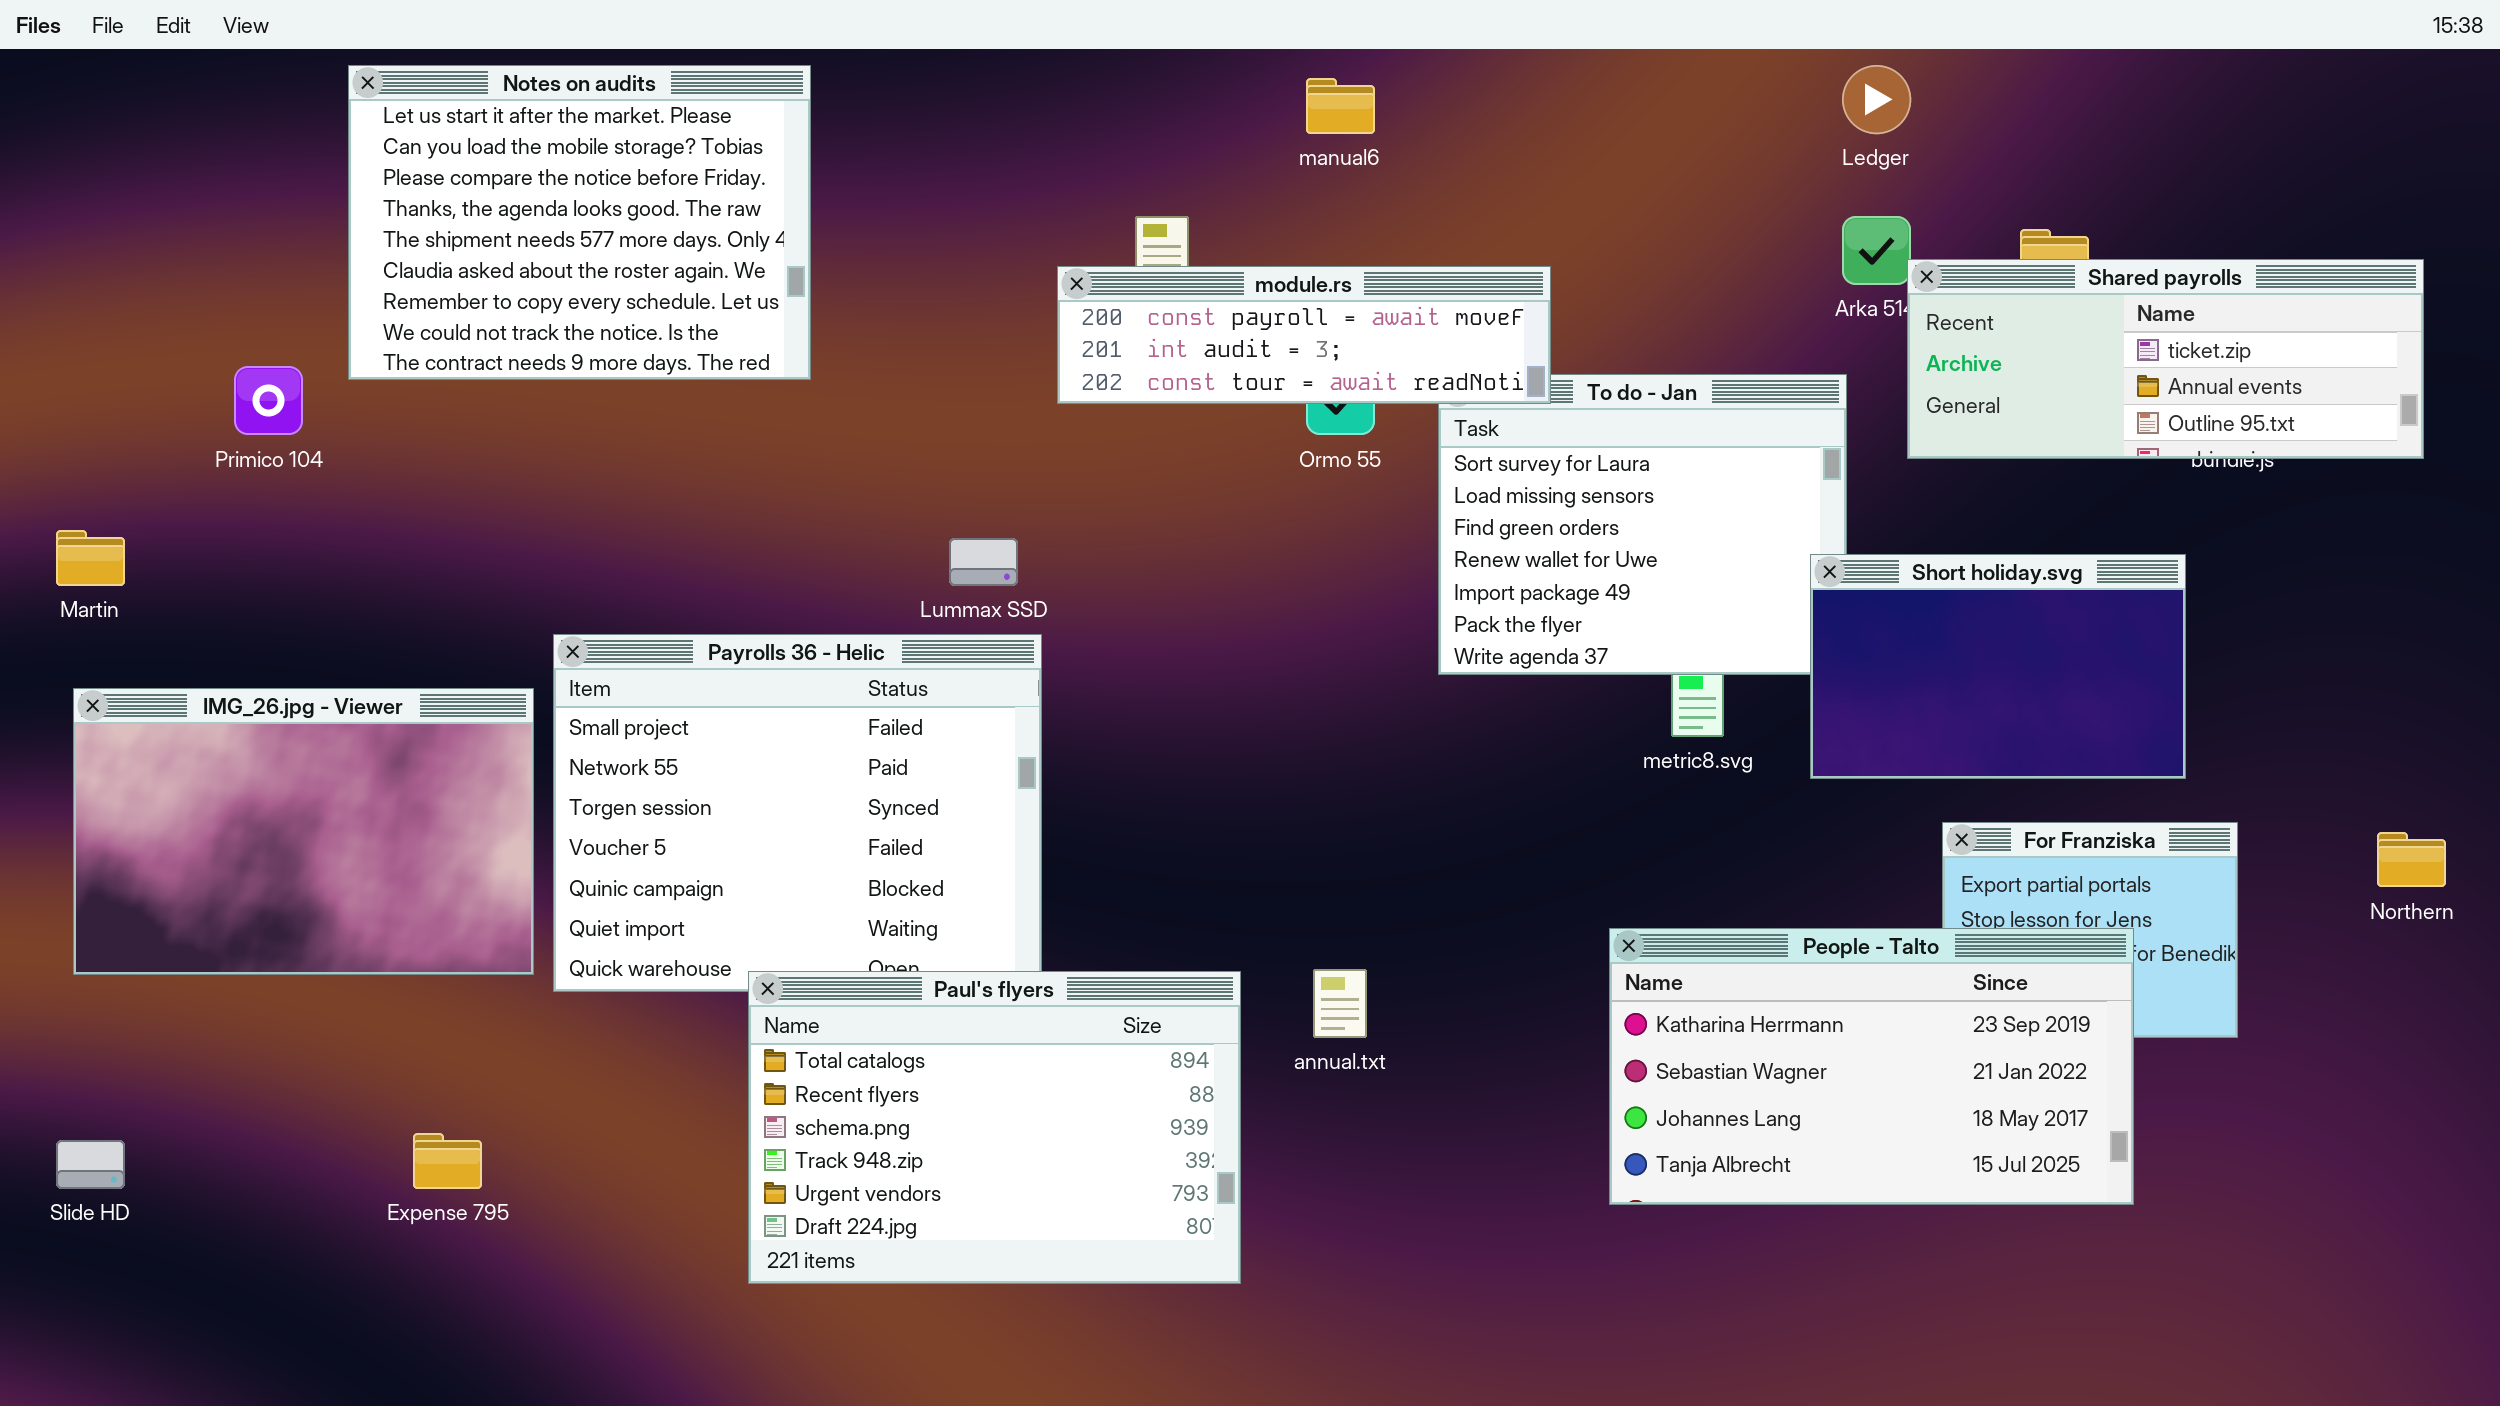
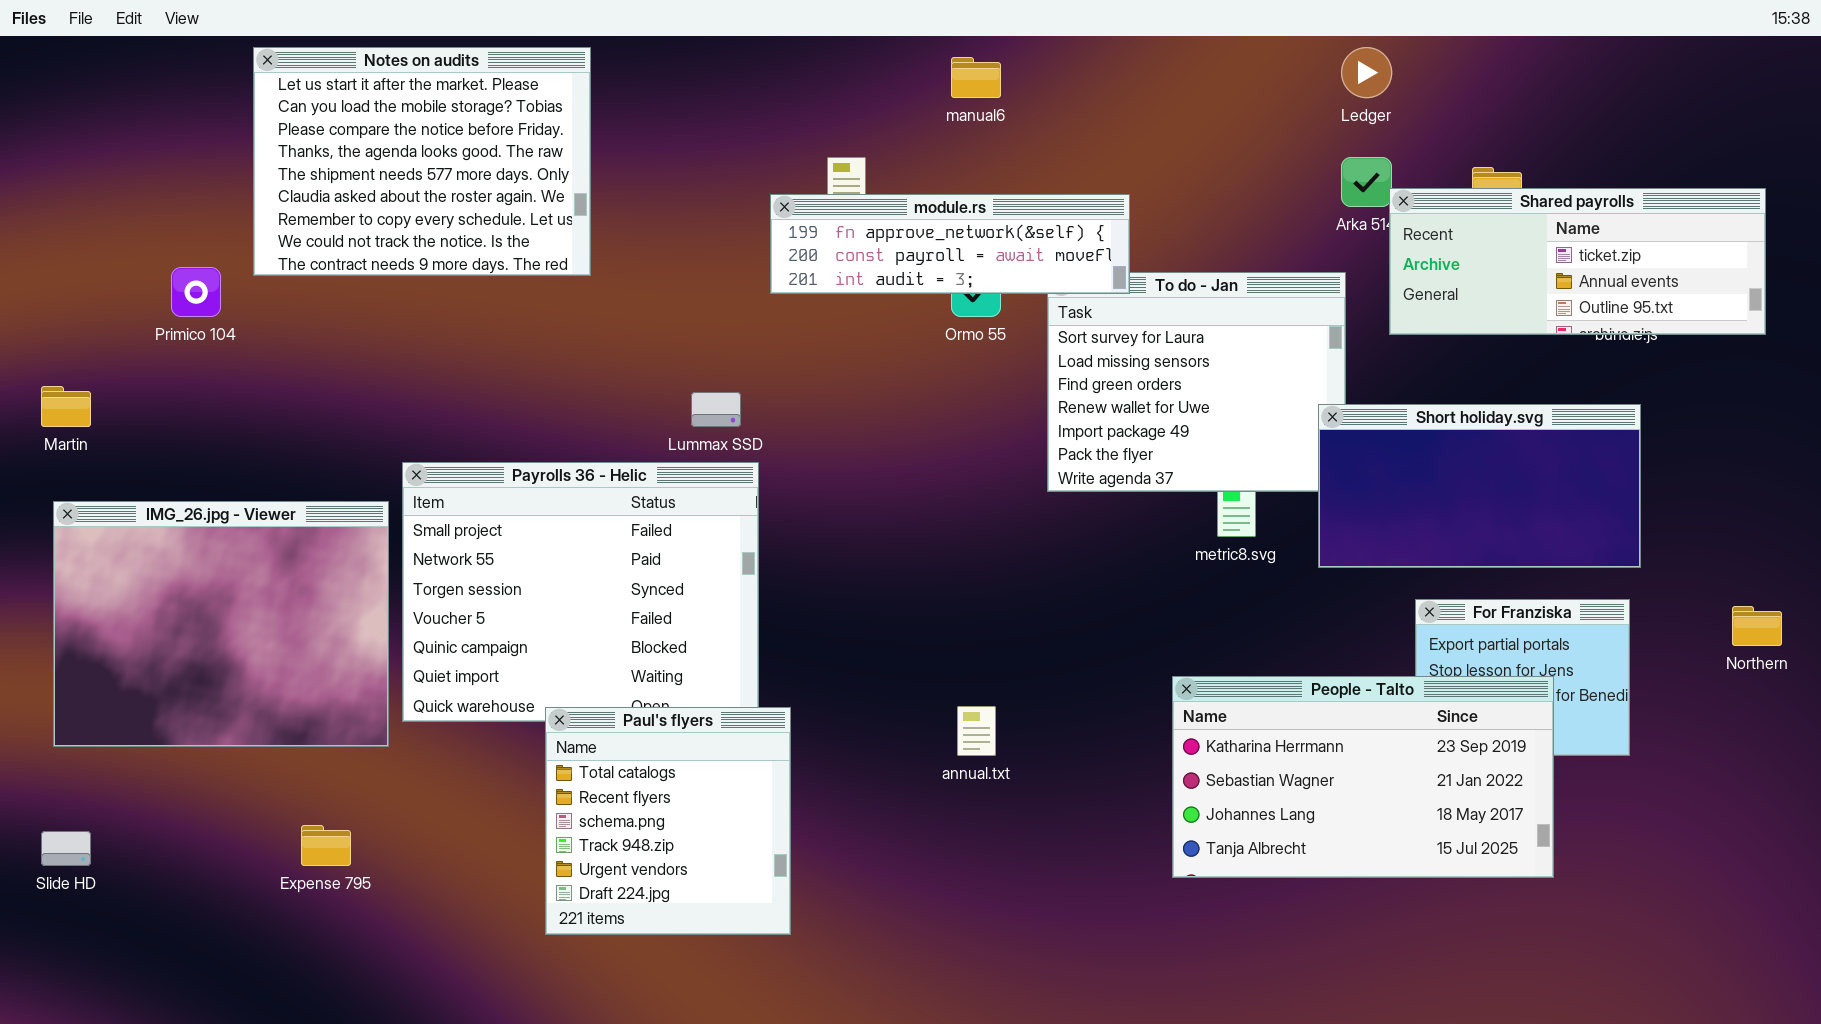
module.rs: [1057,266,1551,404] -> [770,194,1130,294], scrolled up 1 row
Short holiday.svg: [1810,554,2186,779] -> [1318,404,1641,568], resized
IMG_26.jpg - Viewer: [73,688,534,975] -> [53,501,389,747], resized
Paul's flyers: [748,971,1241,1284] -> [545,707,791,935], resized

